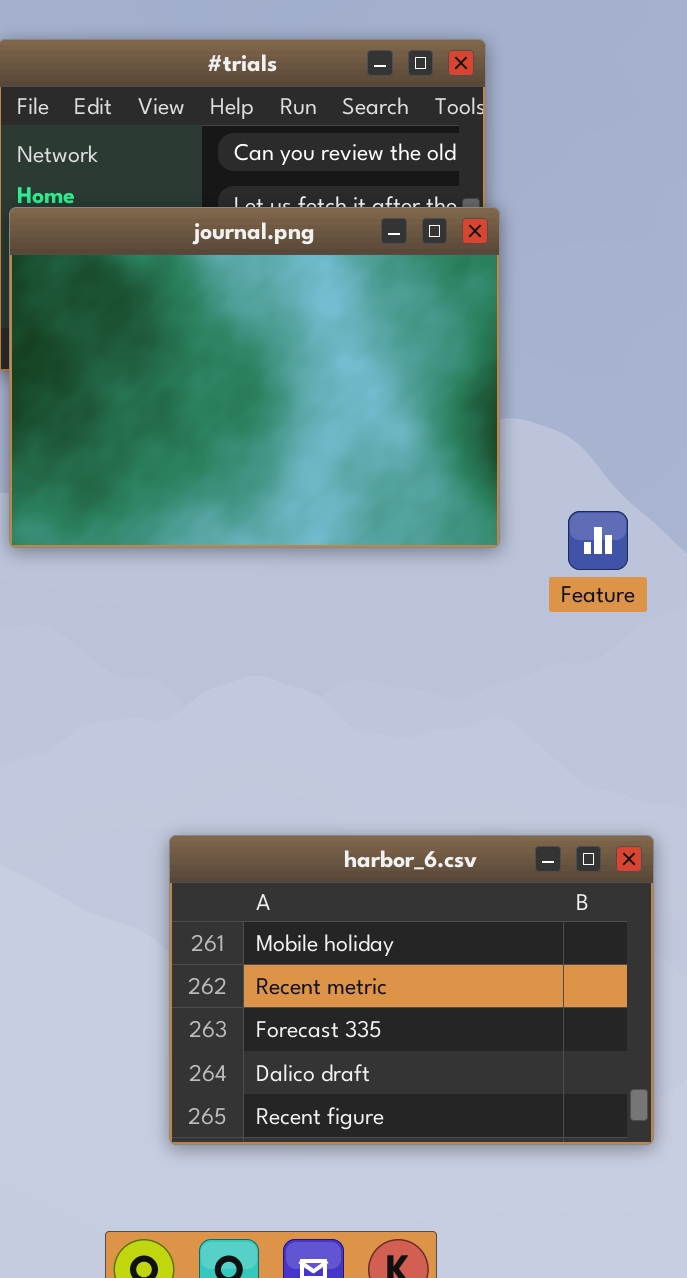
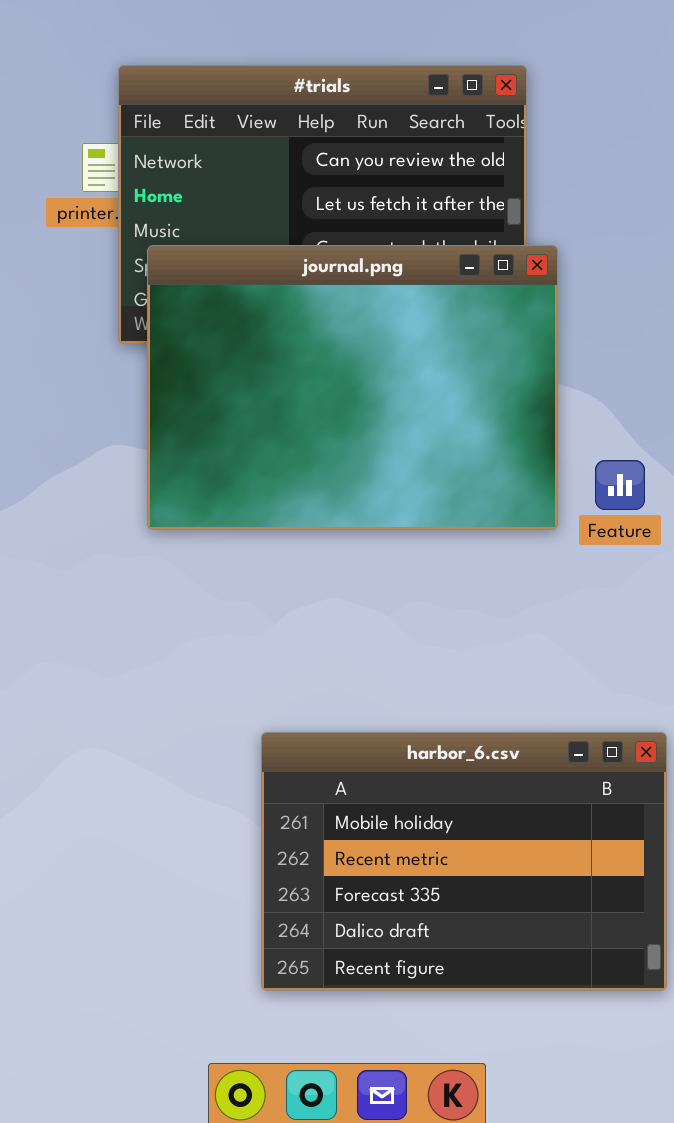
journal.png: [9,207,500,548] -> [147,245,558,530], moved

